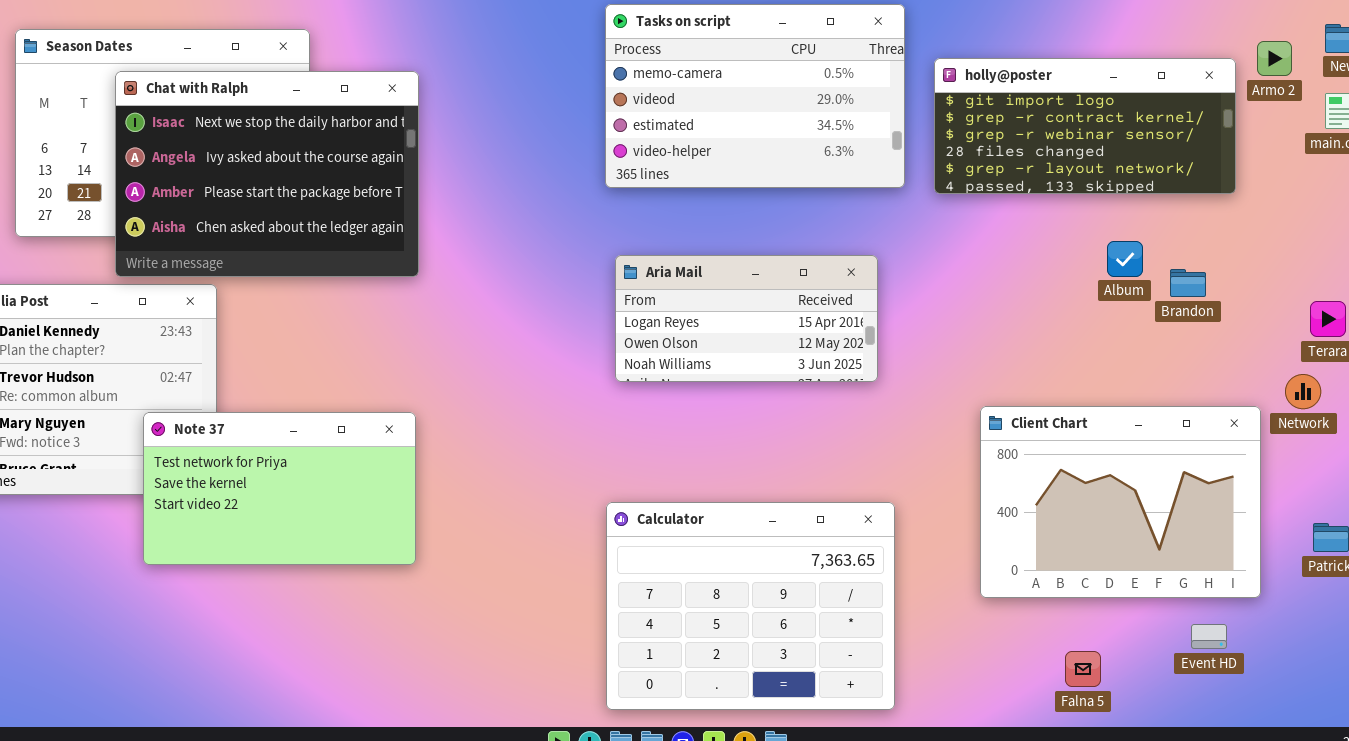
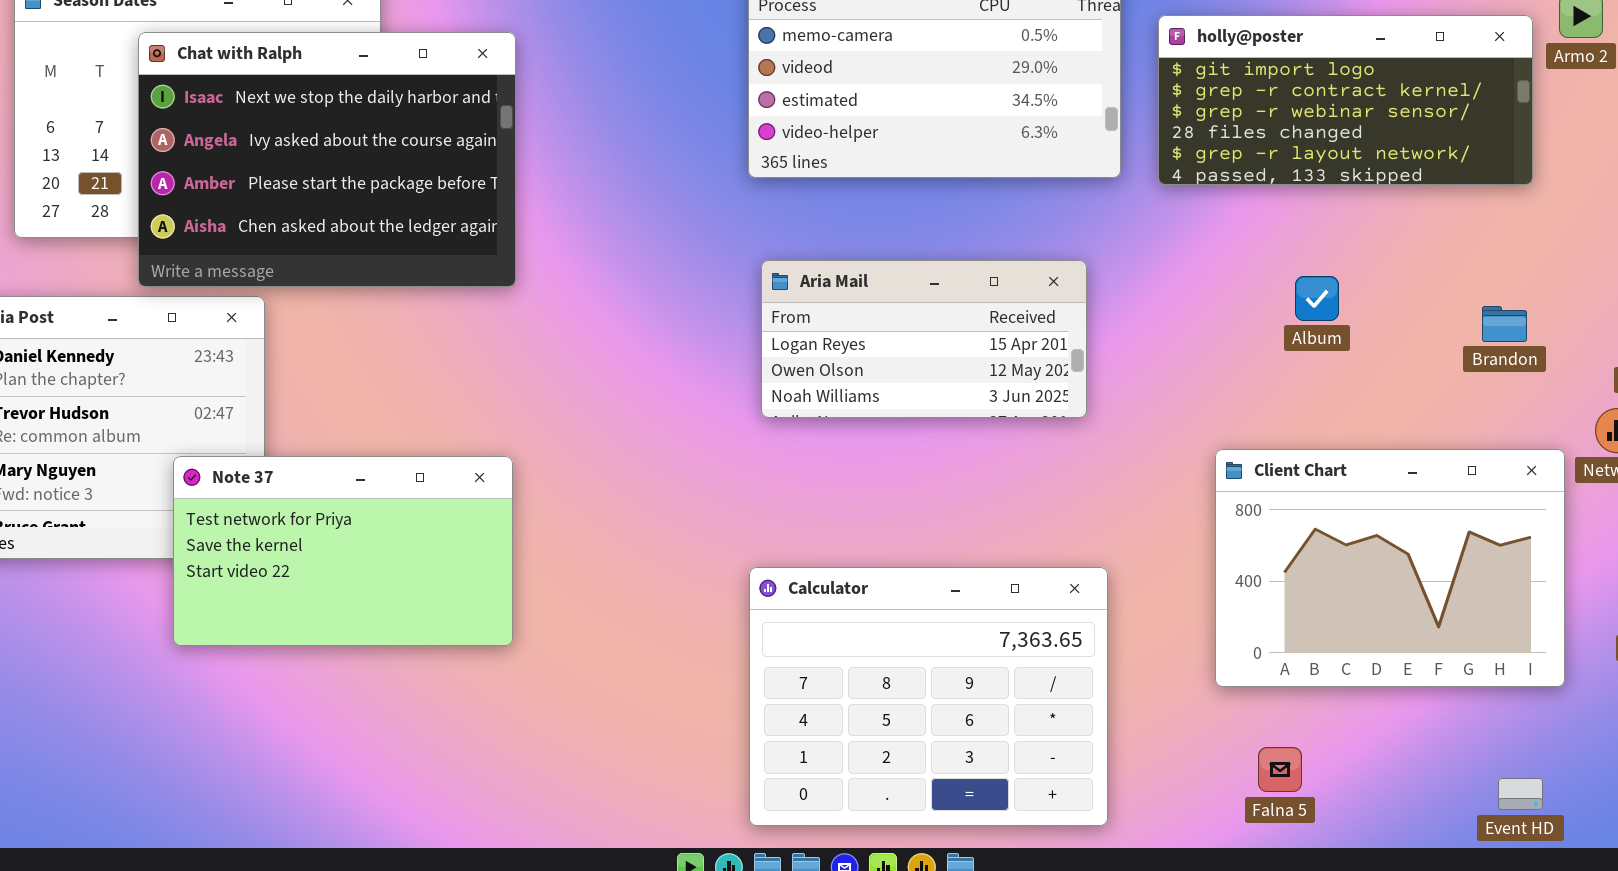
Album: [1107,241,1143,277] -> [1295,276,1339,321], moved
Brandon: [1170,269,1206,297] -> [1482,306,1527,342], moved
Event HD: [1191,624,1227,649] -> [1498,778,1543,810], moved
Falna 5: [1065,651,1101,687] -> [1258,747,1302,792], moved

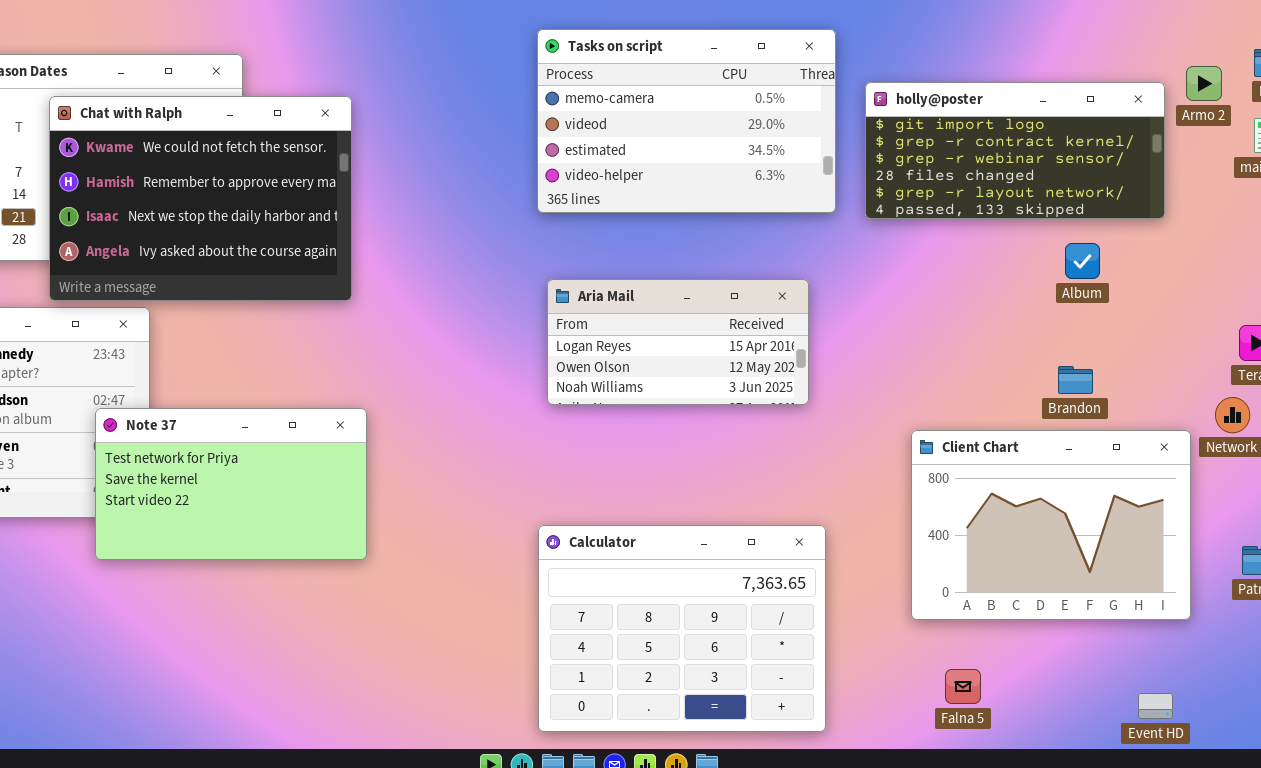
Chat with Ralph: [138,32,516,287] -> [49,96,352,301], scrolled up 2 rows
Album: [1295,276,1339,321] -> [1065,243,1100,279], moved
Brandon: [1482,306,1527,342] -> [1058,366,1093,394], moved
Note 37: [173,456,513,646] -> [95,408,367,560], moved

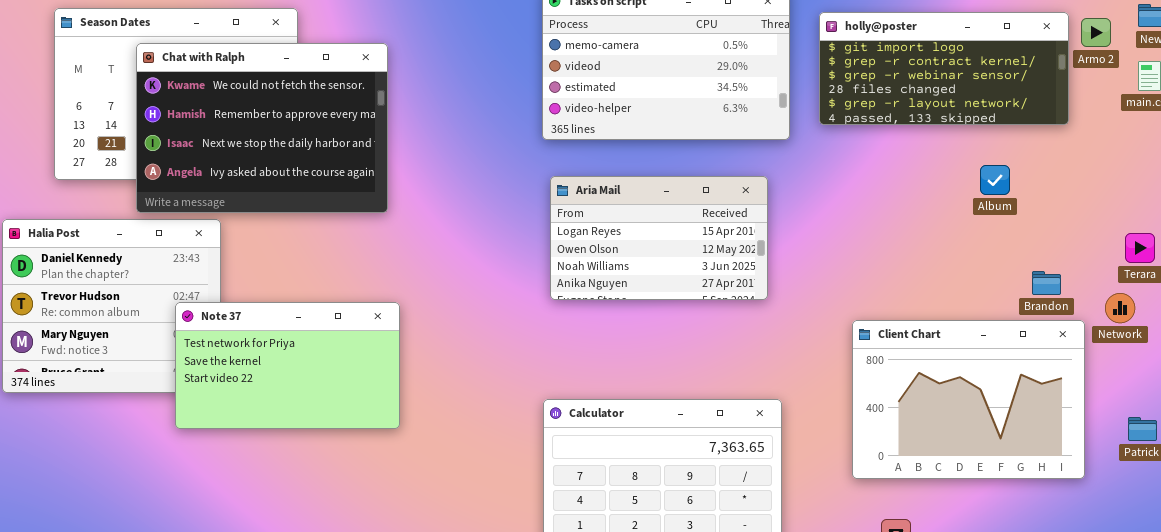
holly@poster: [865,82,1165,219] -> [819,12,1069,125], moved
Aria Mail: [547,279,809,405] -> [550,176,768,300], resized
Brandon: [1058,366,1093,394] -> [1032,271,1061,295], moved

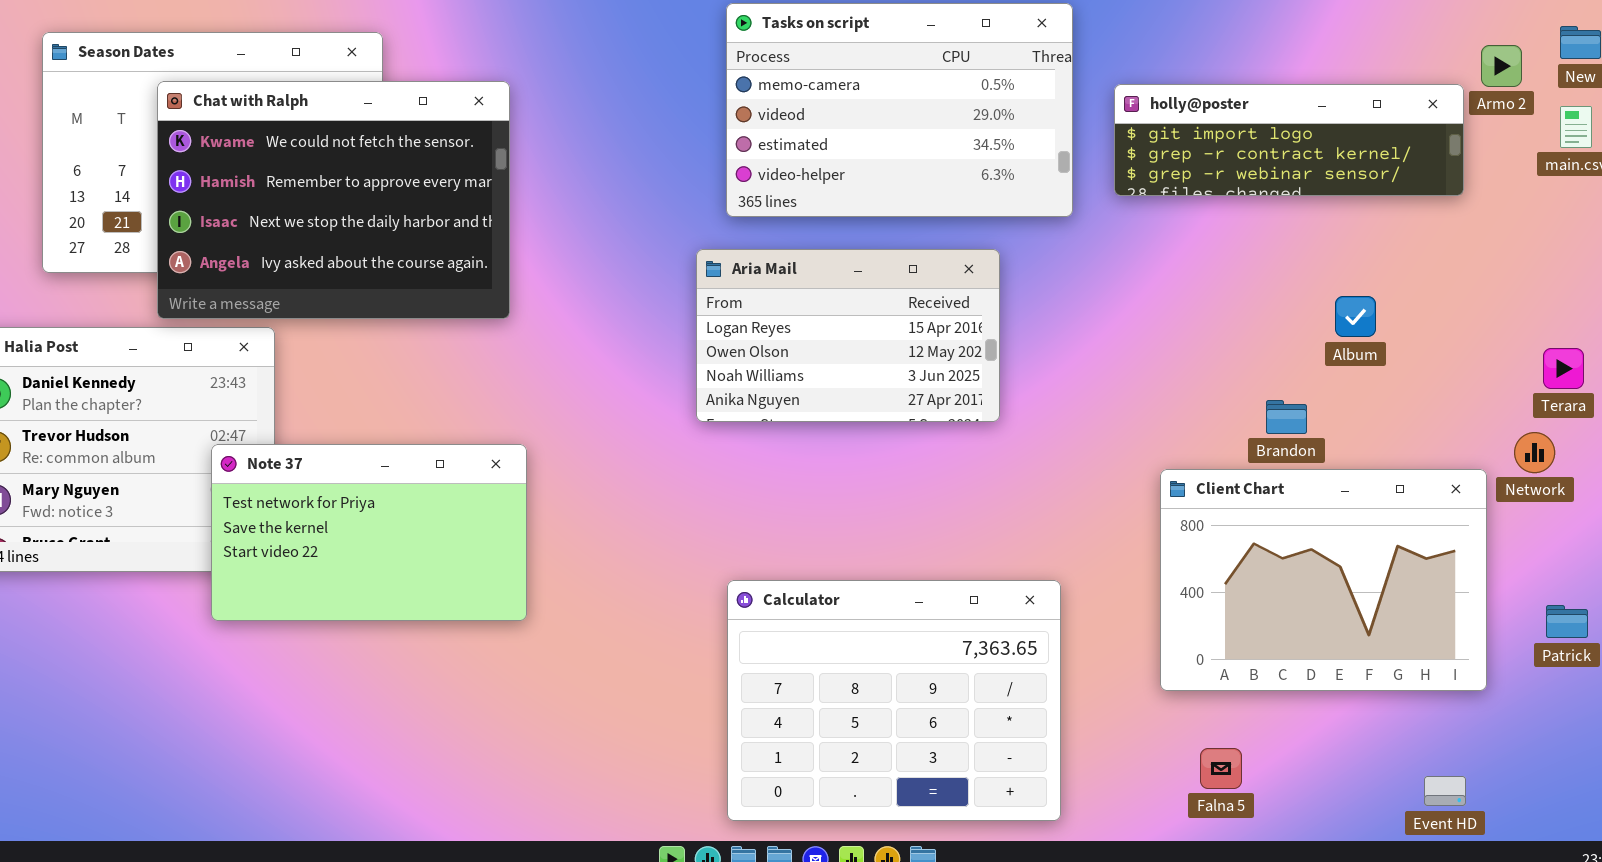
holly@poster: [819,12,1069,125] -> [1114,84,1464,196], resized
Album: [980,165,1010,195] -> [1335,296,1376,337], moved
Aria Mail: [550,176,768,300] -> [696,249,1000,422], moved
Brandon: [1032,271,1061,295] -> [1266,400,1307,434], moved

